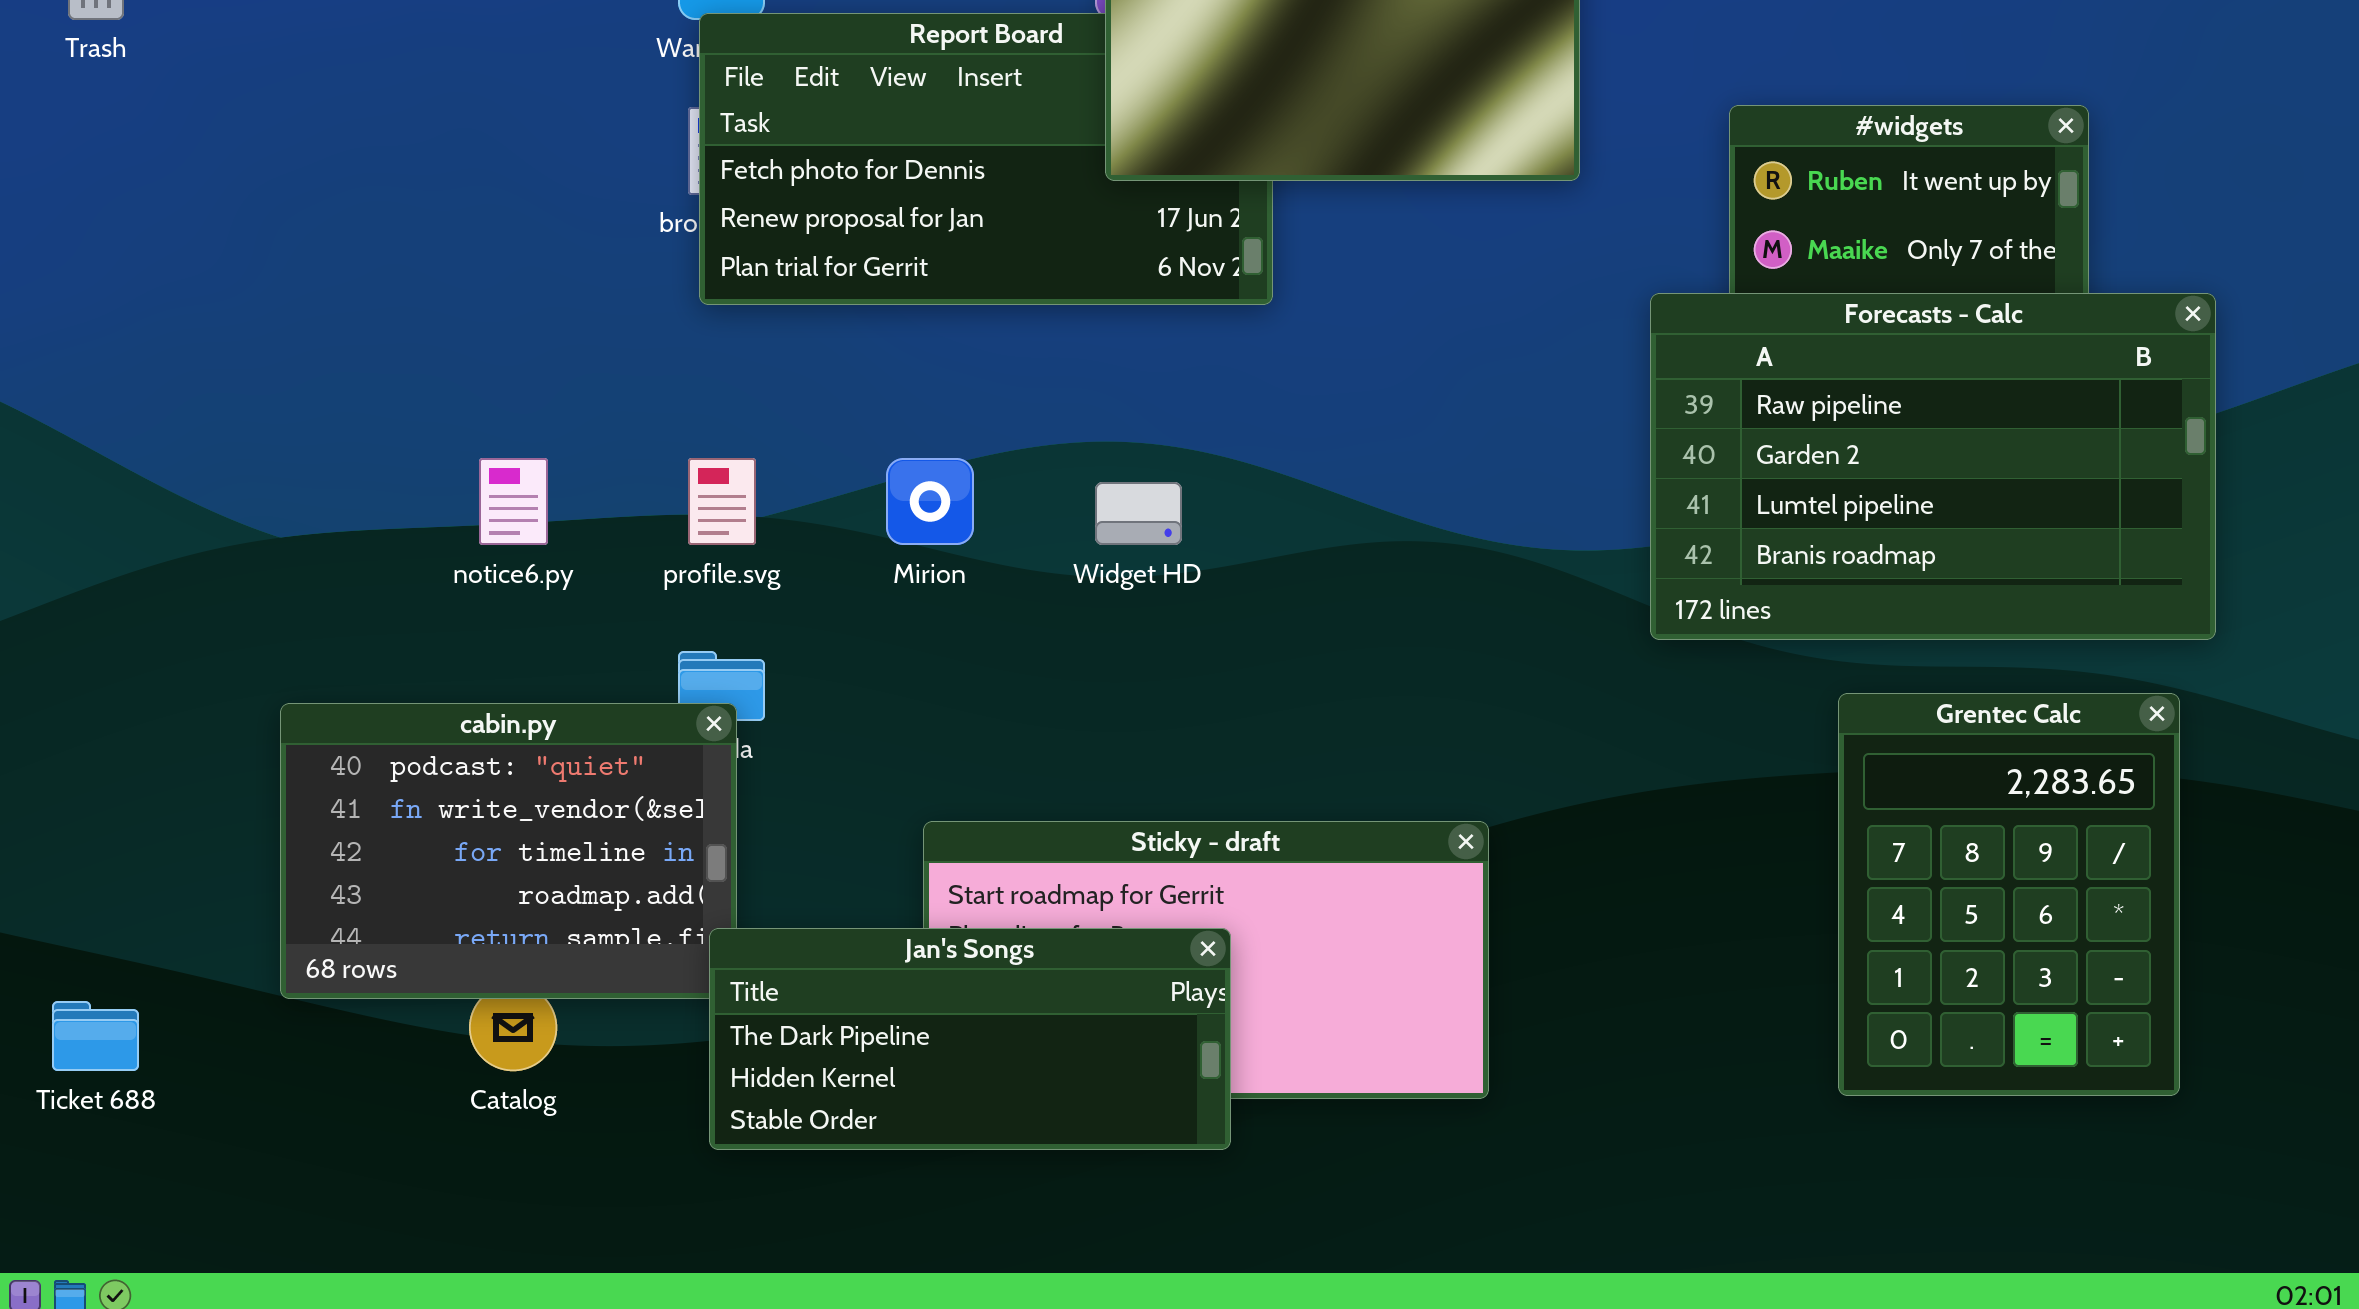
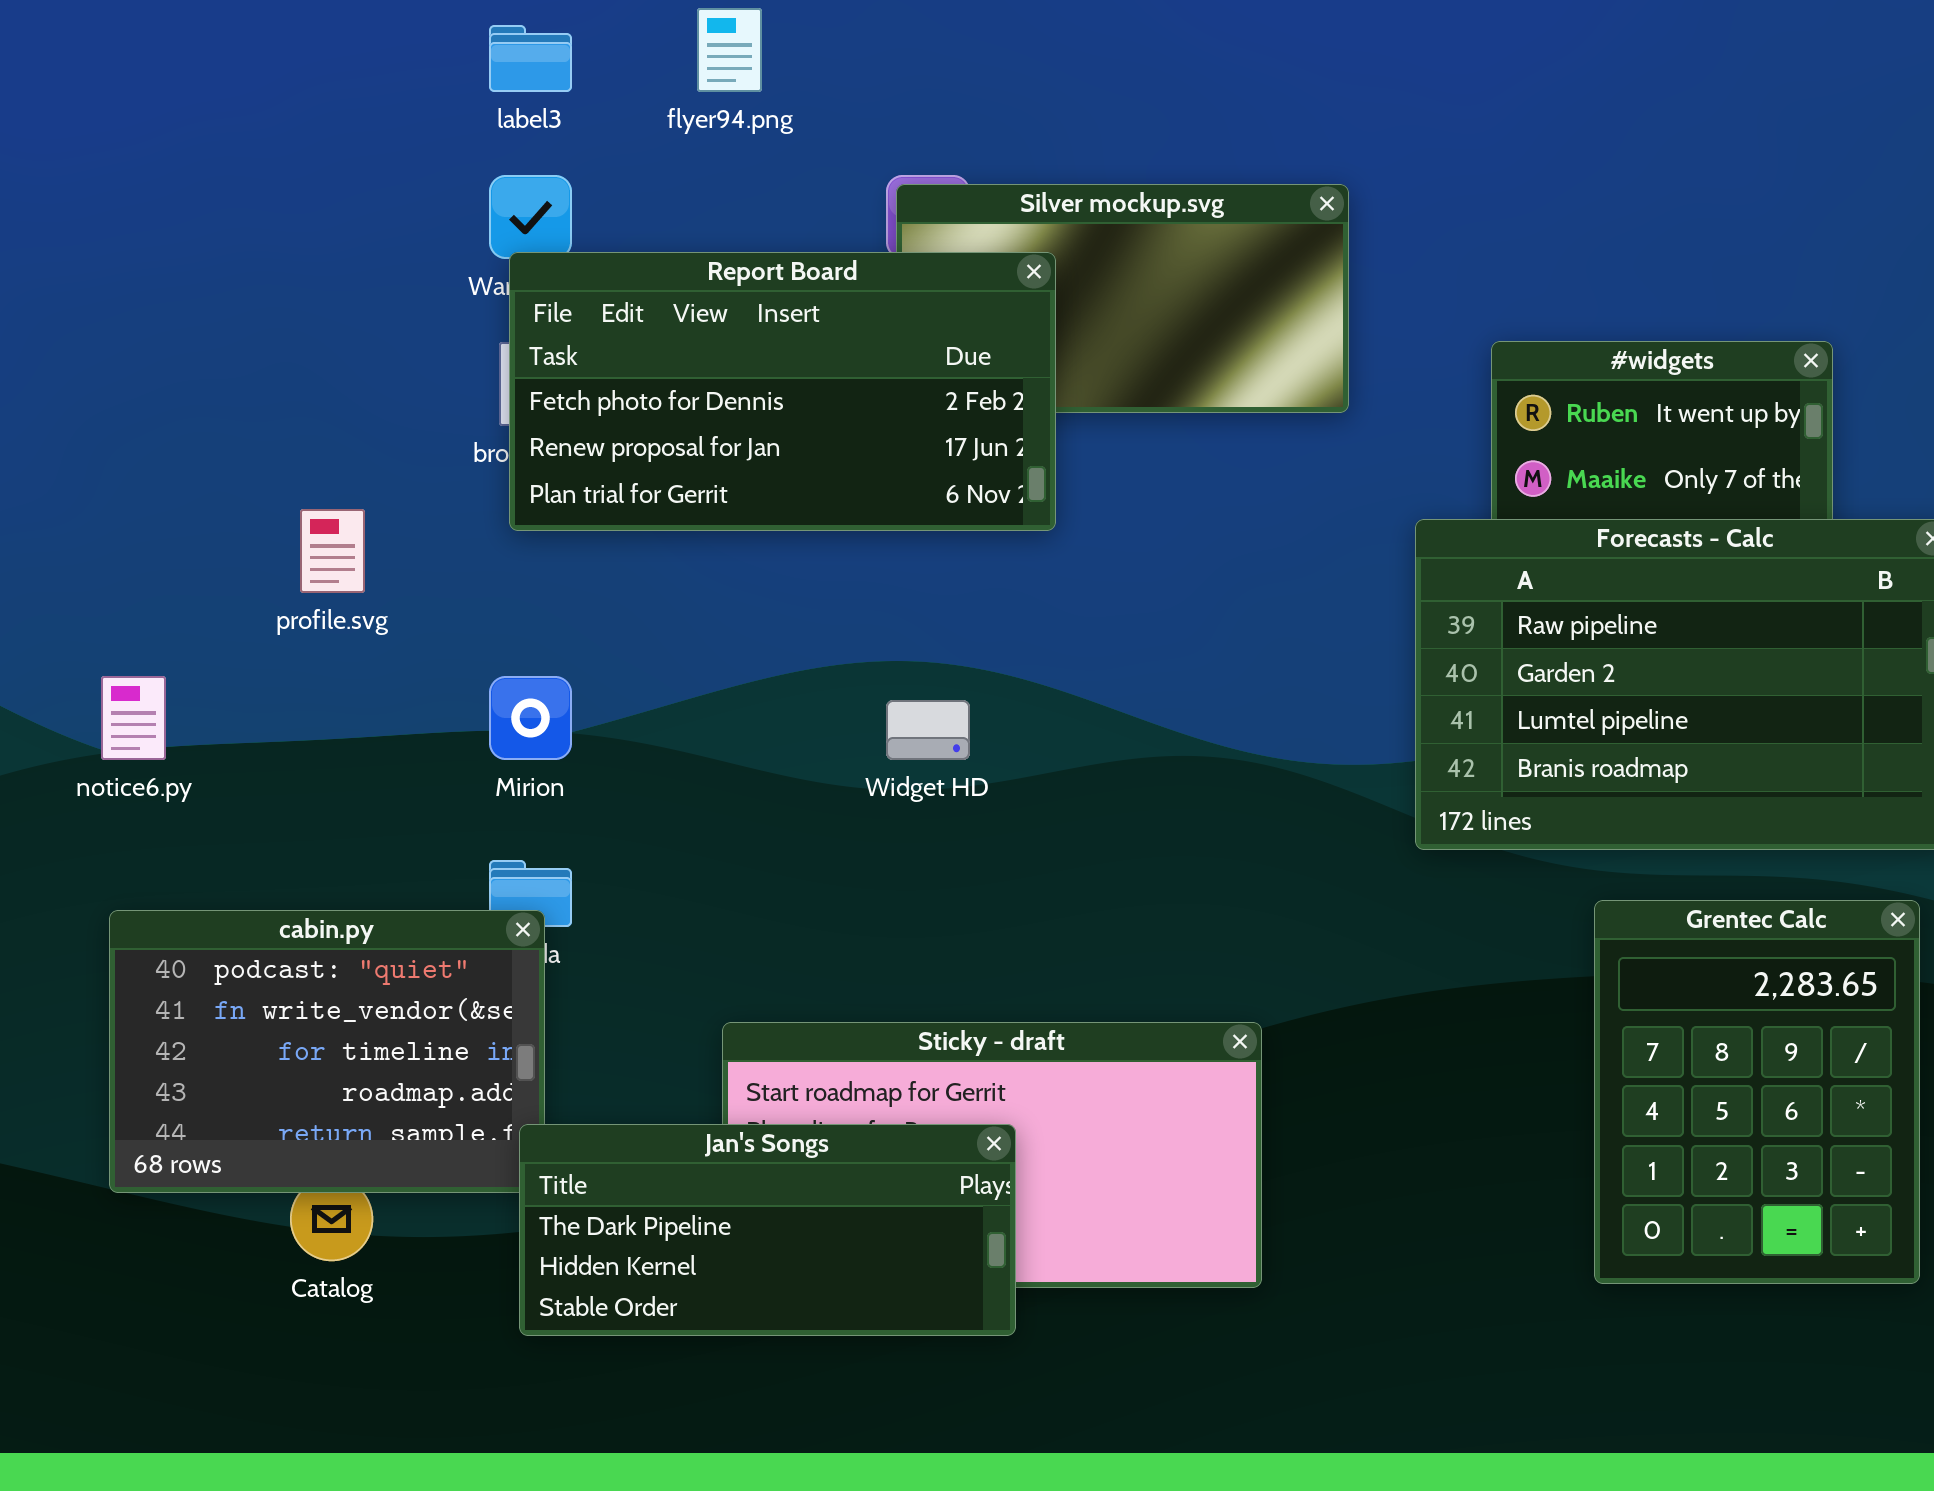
Report Board: [699,13,1273,305] -> [509,252,1056,531], raised
notice6.py: [479,458,548,545] -> [101,676,166,760], moved
profile.svg: [688,458,756,545] -> [300,509,365,593], moved
Mirion: [886,458,974,545] -> [489,676,572,760], moved

